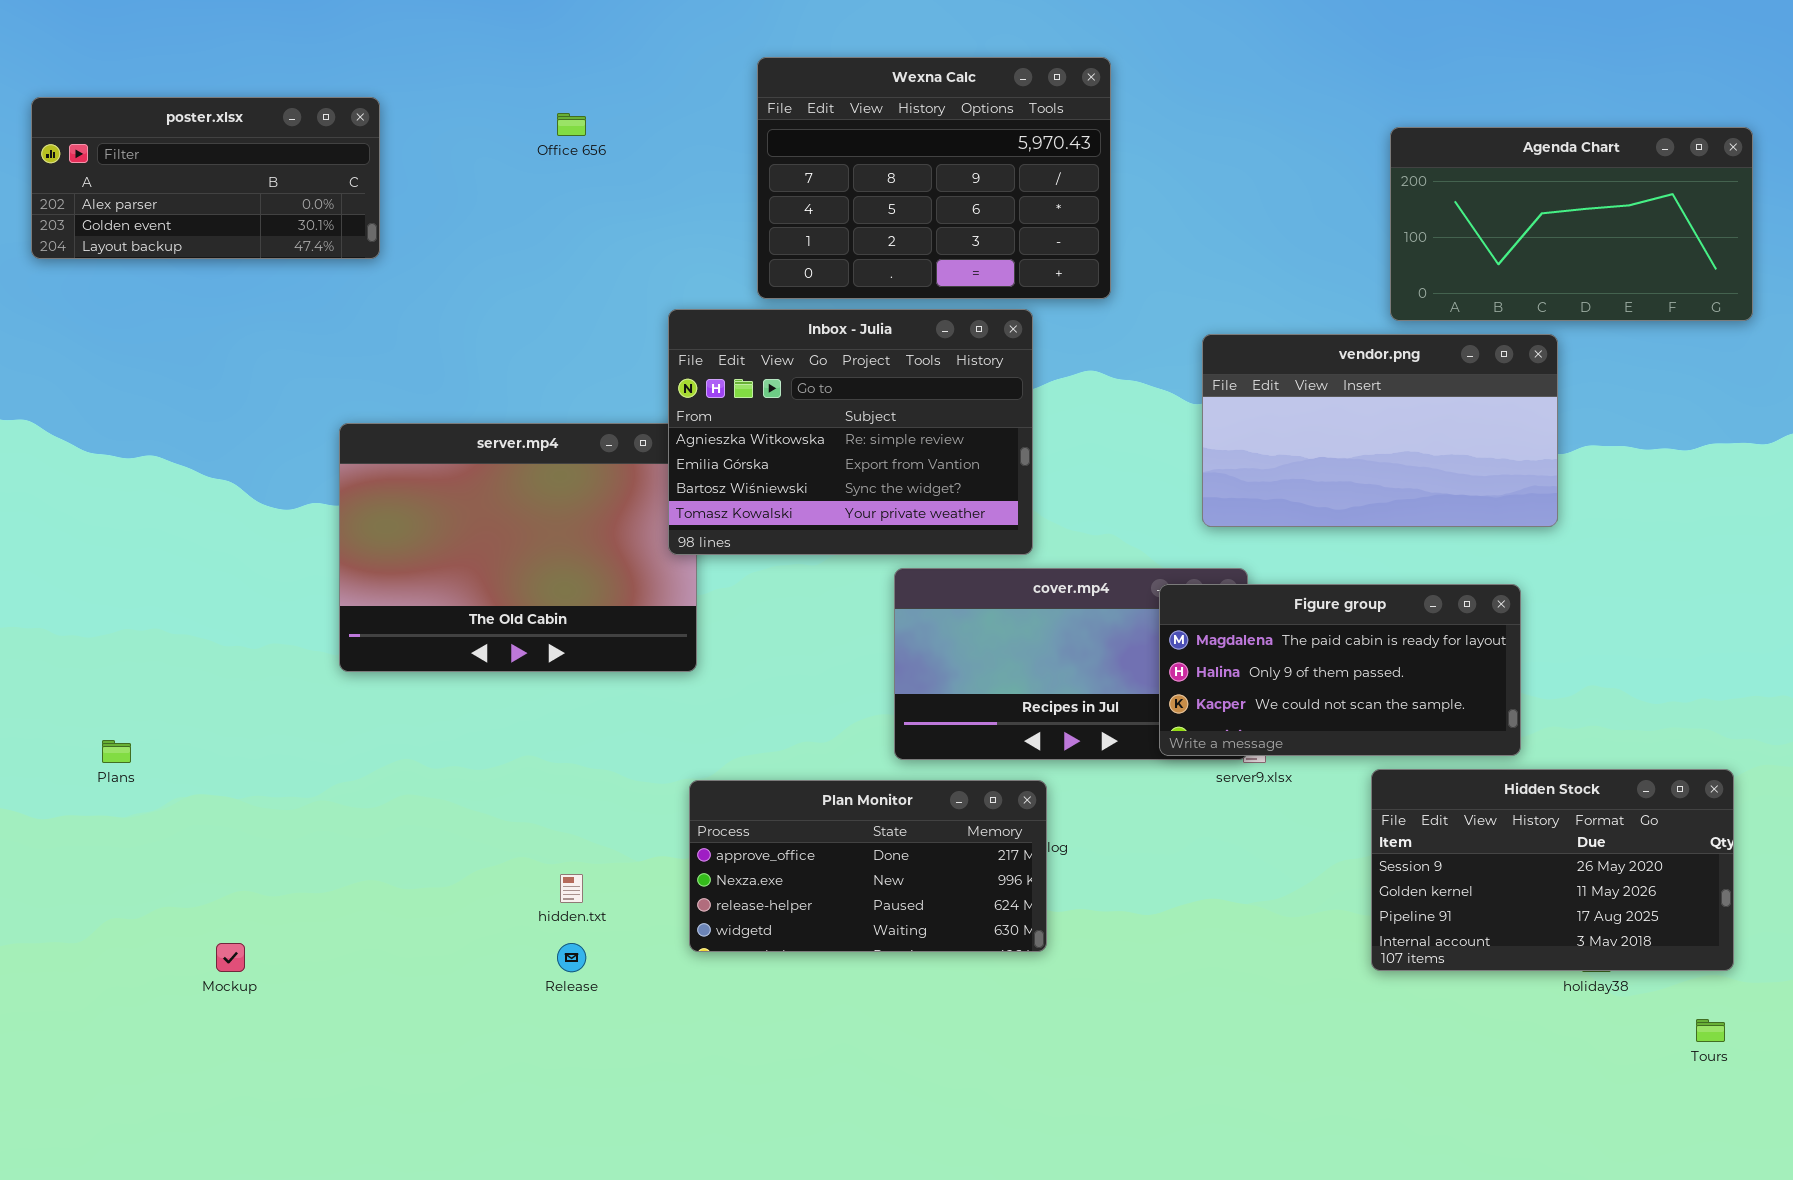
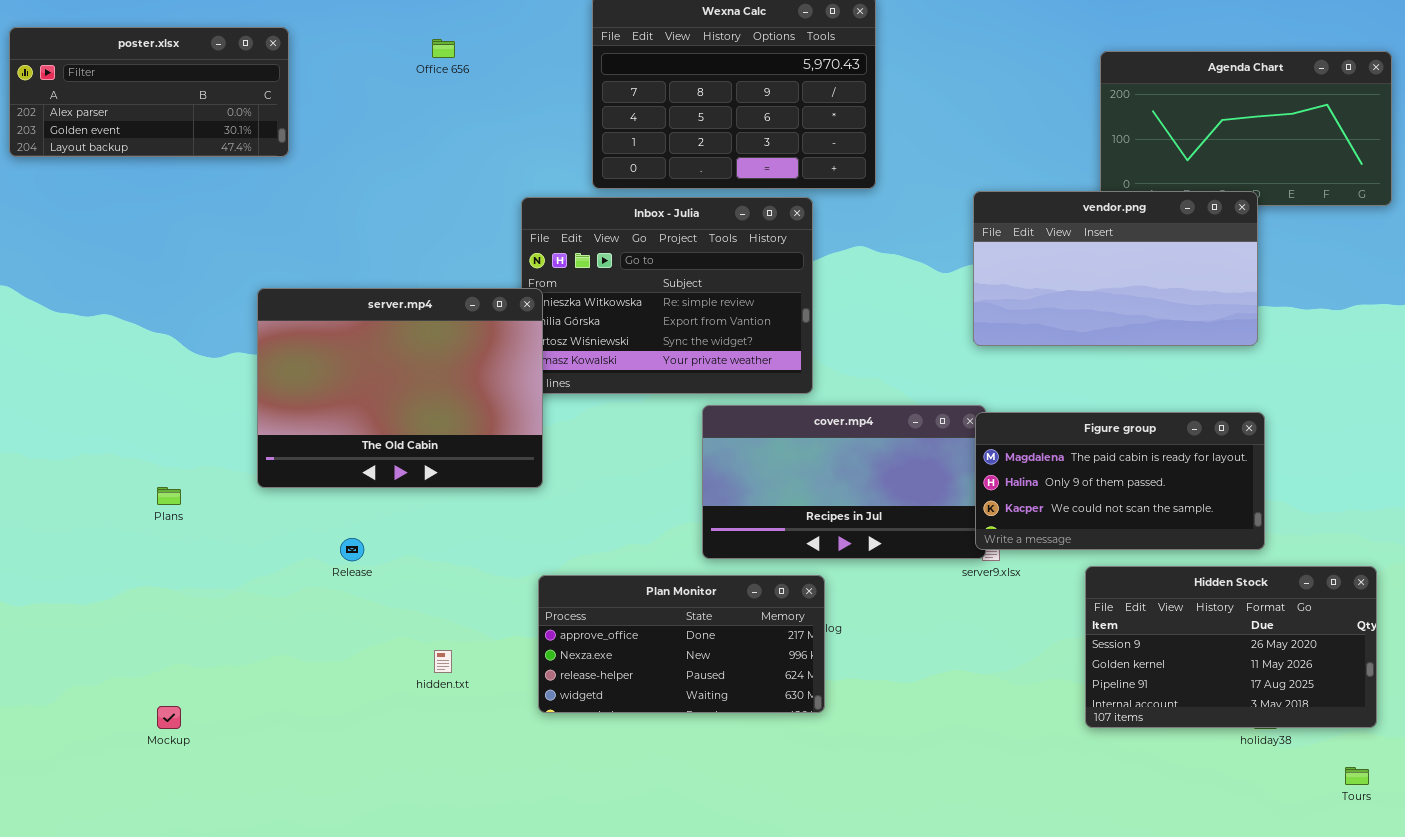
vendor.png: [1202,334,1558,527] -> [973,191,1258,346], moved
server.mp4: [339,423,697,672] -> [257,288,543,488], raised
Figure group: [1159,584,1521,756] -> [975,412,1265,550], moved
Plans: [102,740,131,763] -> [157,487,181,505], moved
Release: [557,943,586,972] -> [340,538,364,561], moved

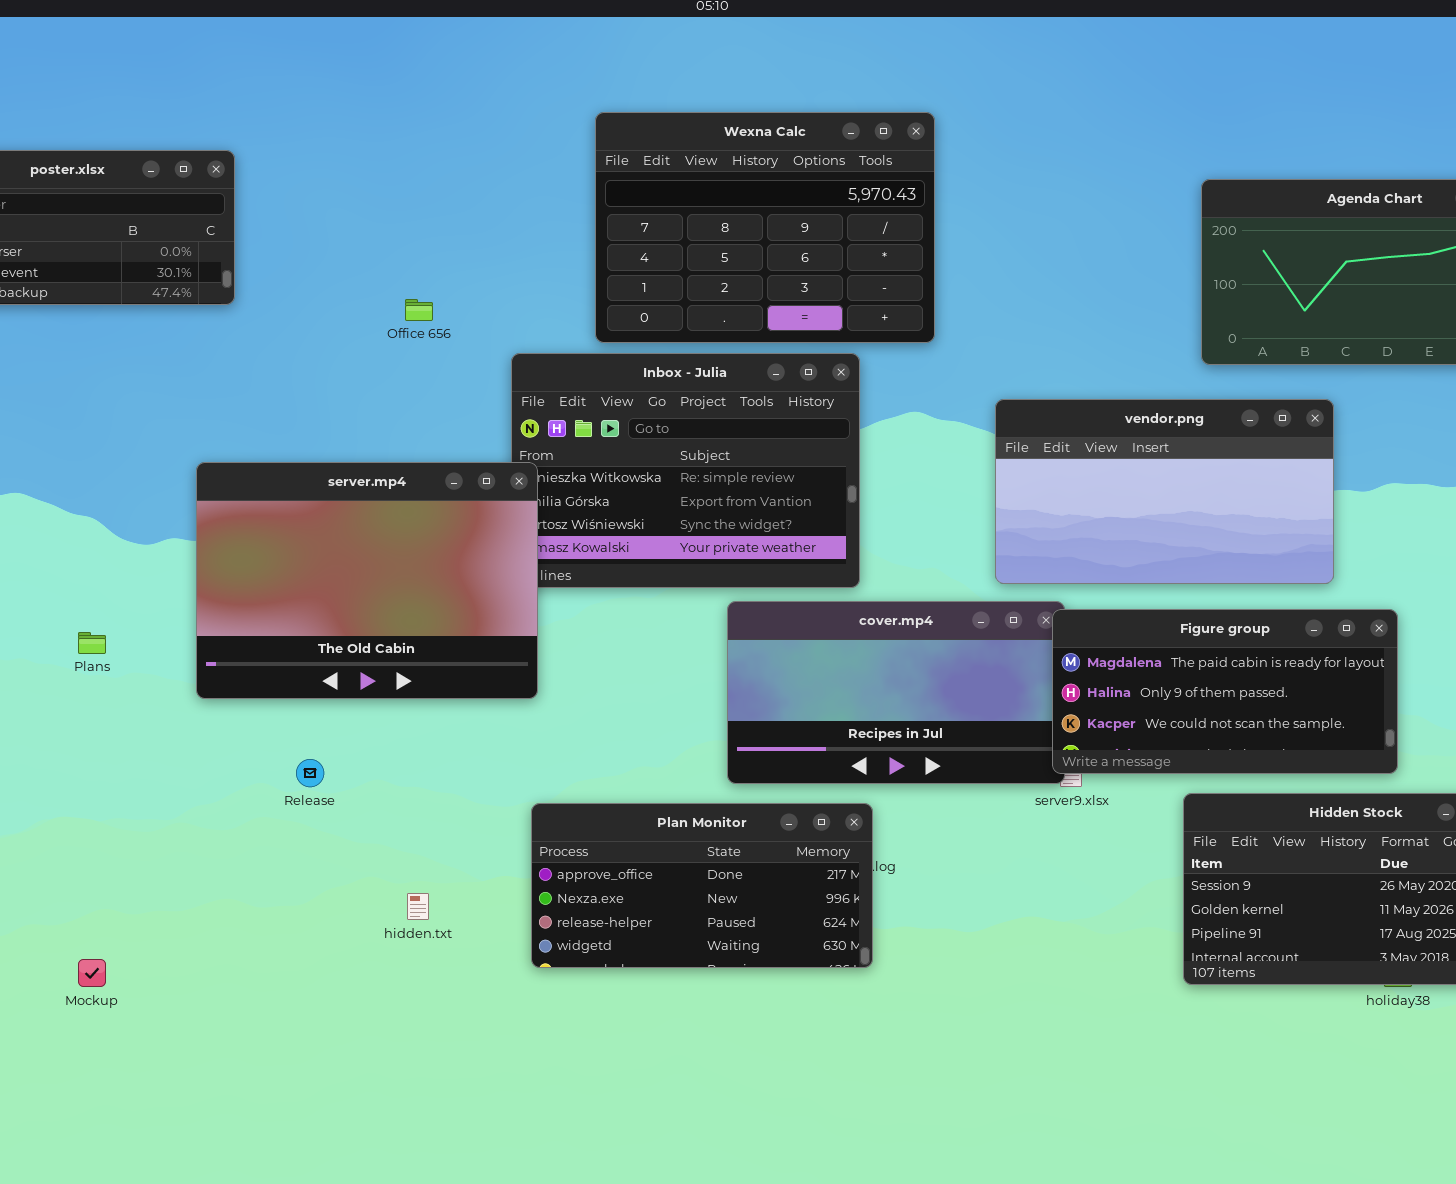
Office 656: [432,39,455,58] -> [405,299,433,321], moved
vendor.png: [973,191,1258,346] -> [995,399,1334,584], moved
Plans: [157,487,181,505] -> [78,632,106,654], moved

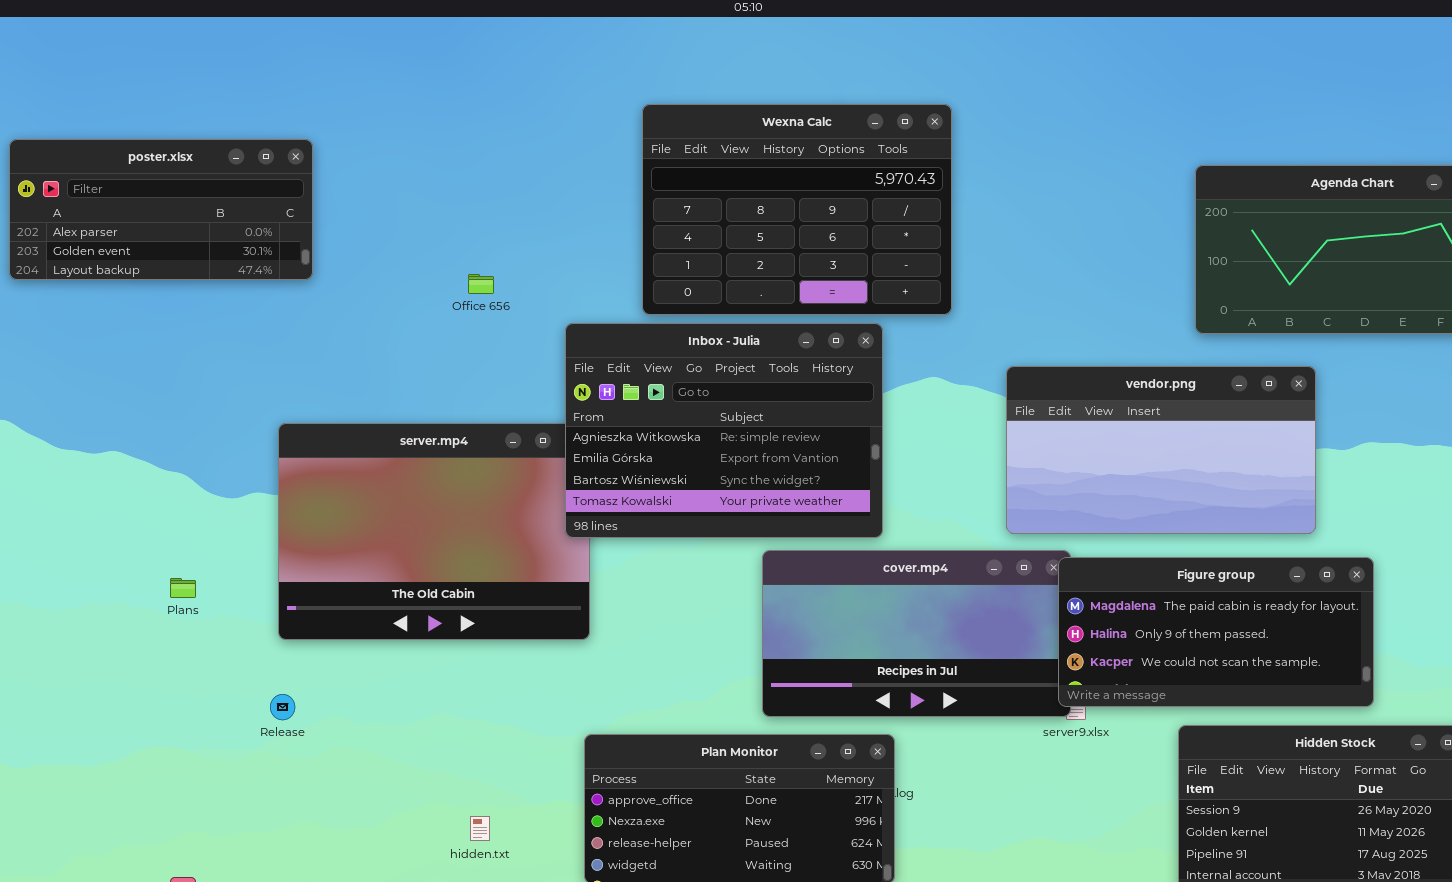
Inbox - Julia: [511,353,860,588] -> [565,323,883,538], raised
Release: [296,759,324,787] -> [270,694,295,720], moved

